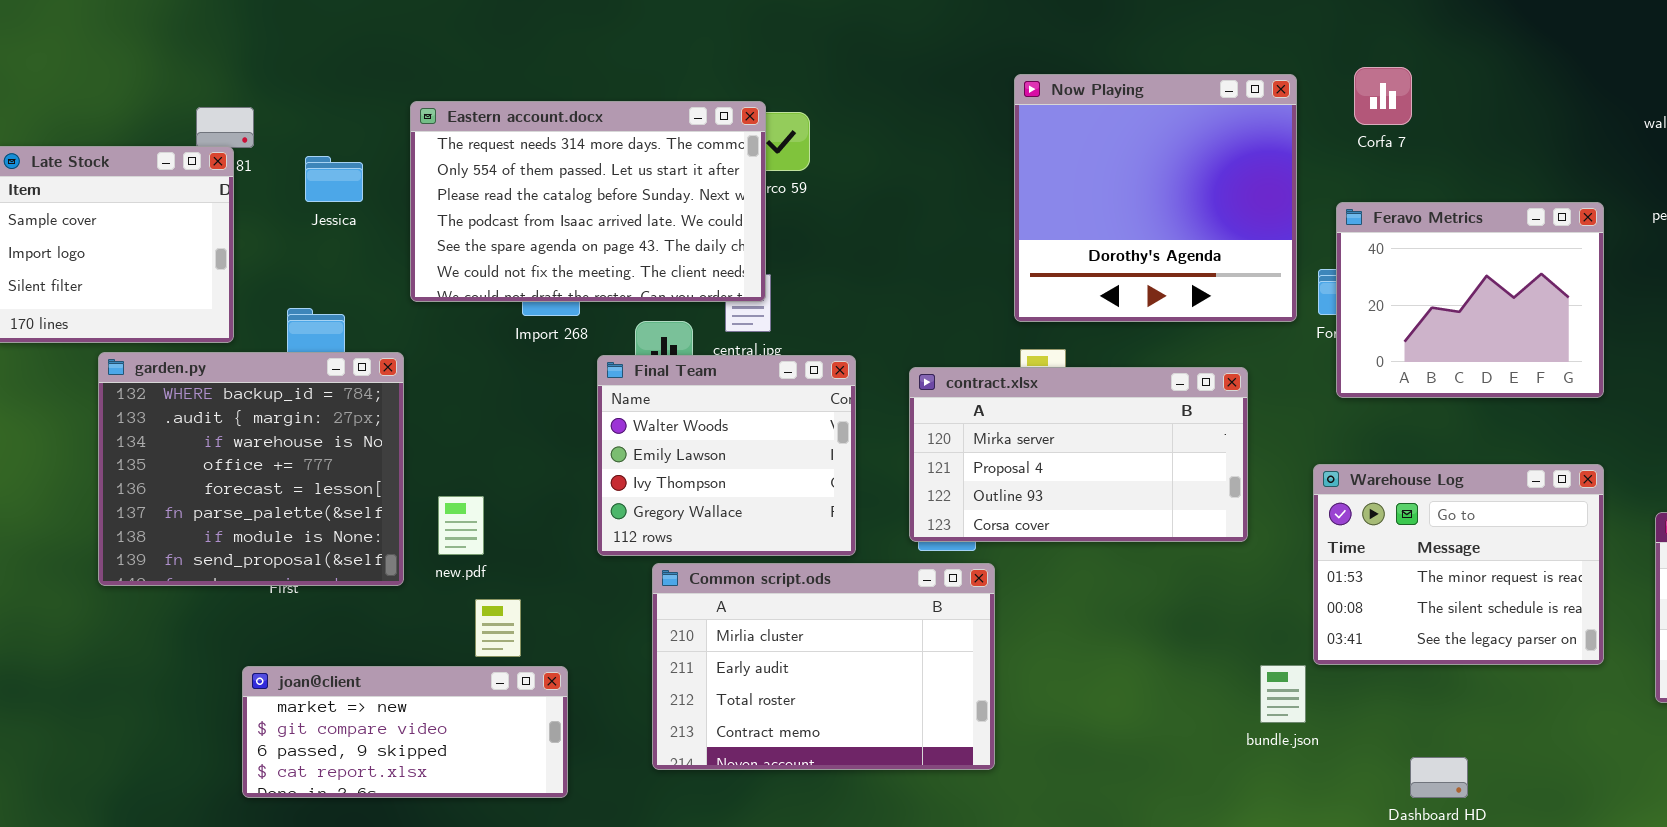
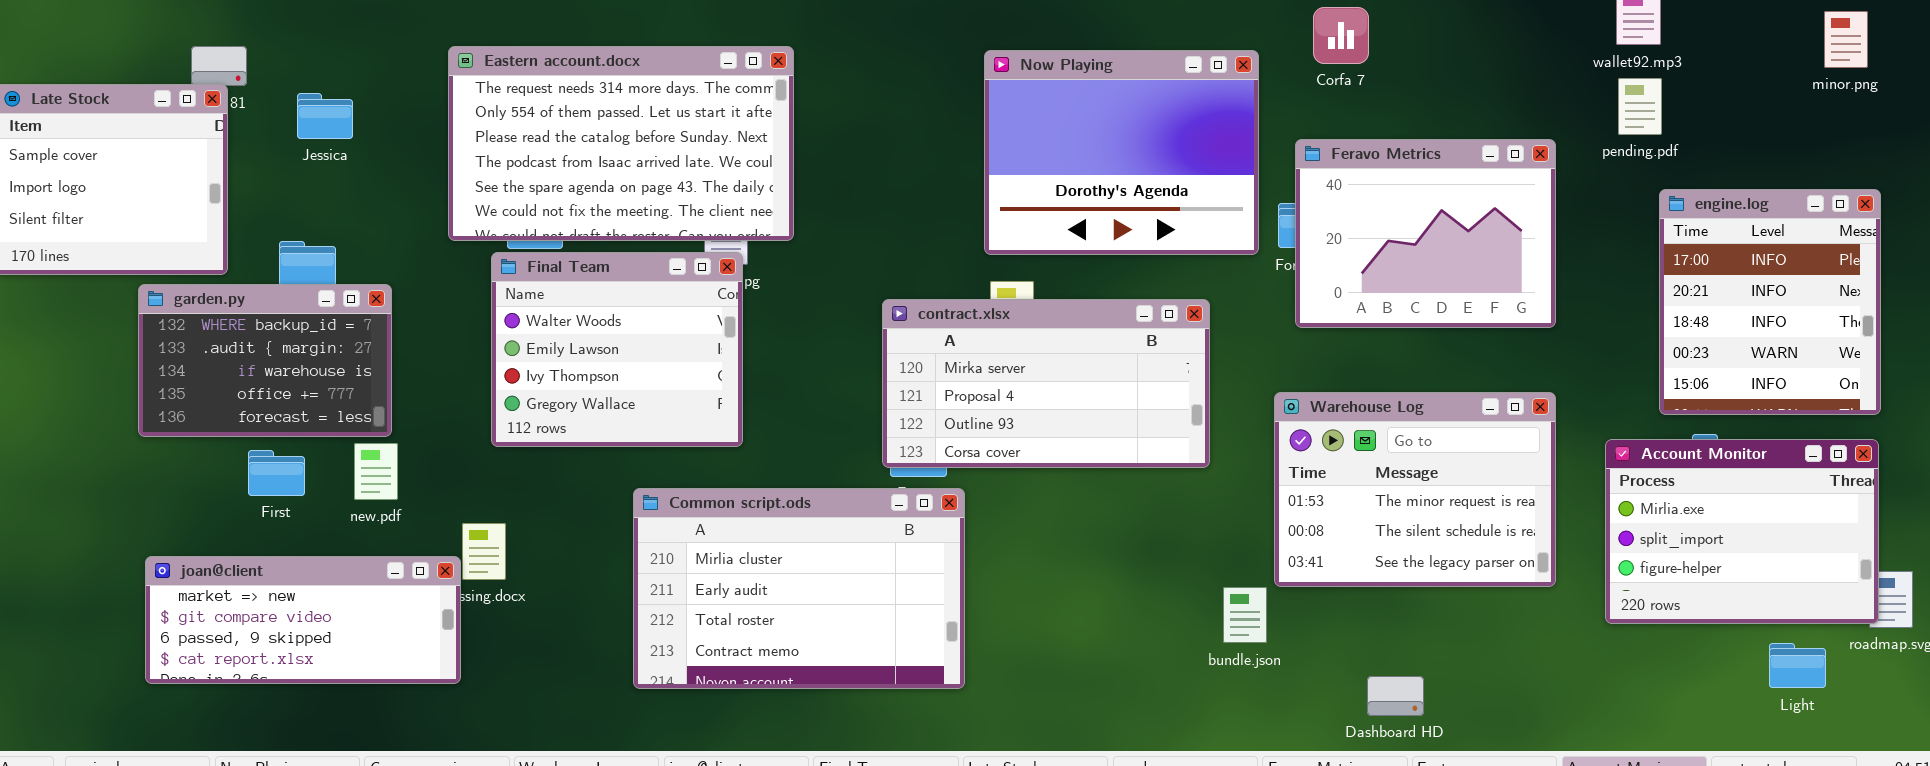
Now Playing: [1014,74,1297,322] -> [984,50,1259,255], resized
Eastern account.docx: [410,101,766,302] -> [448,46,794,241], moved
garden.py: [98,352,404,586] -> [138,284,392,437], resized
Final Team: [597,355,856,556] -> [491,252,743,447], moved
new.pdf: [438,496,484,555] -> [354,443,398,500], moved
joan@client: [242,666,568,798] -> [145,556,461,684], moved

